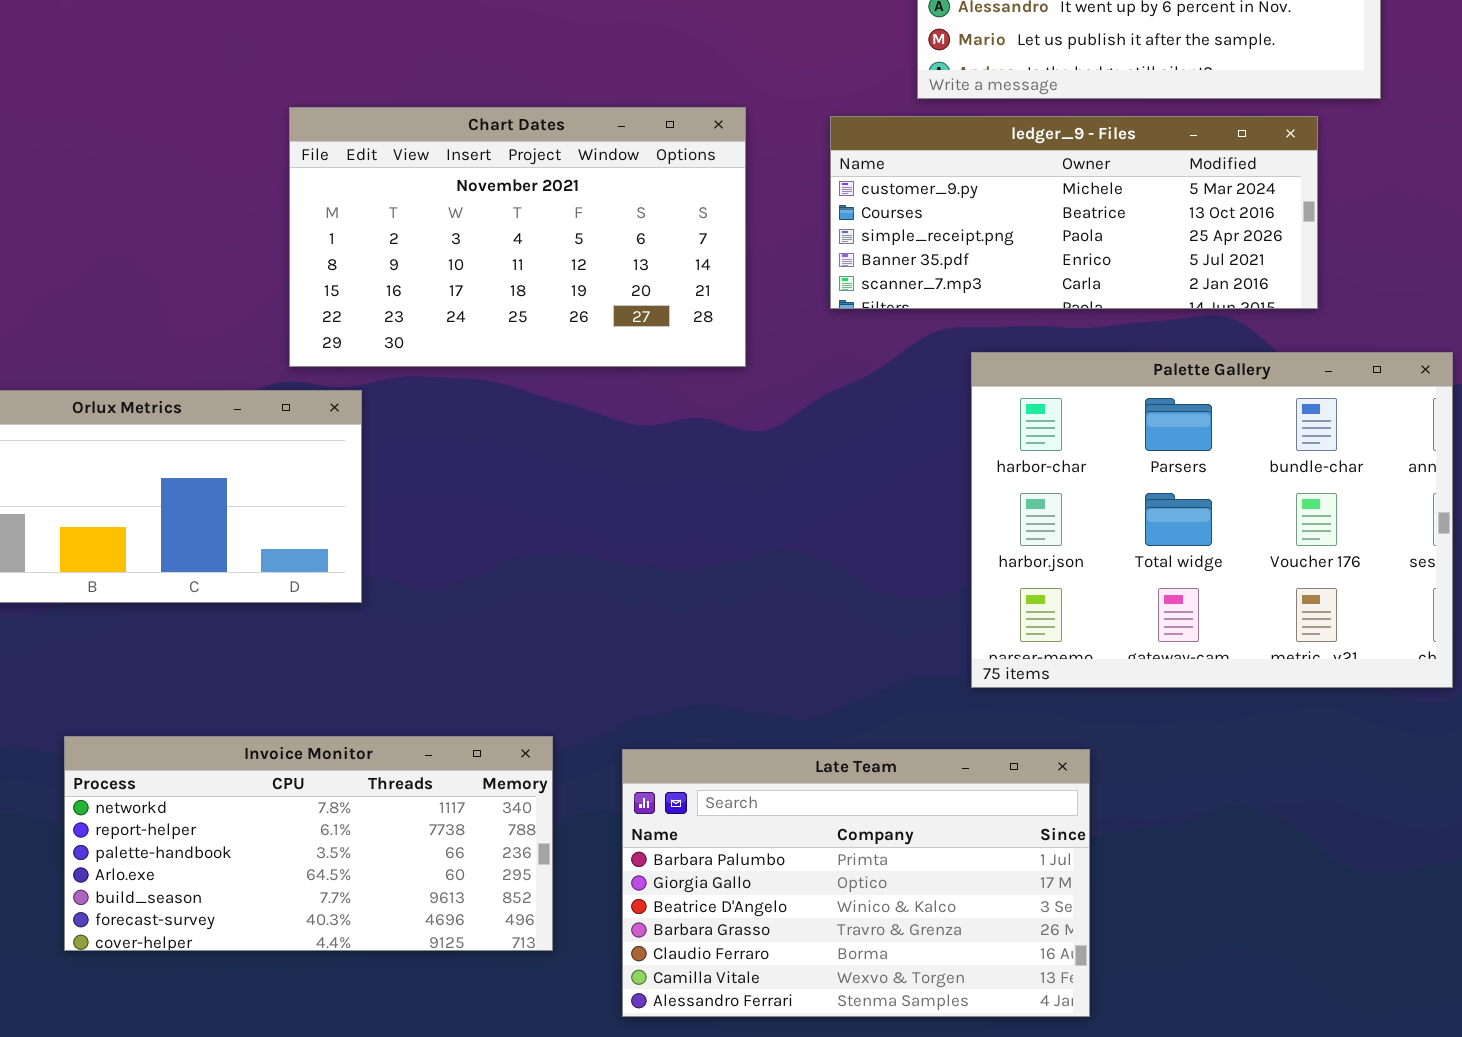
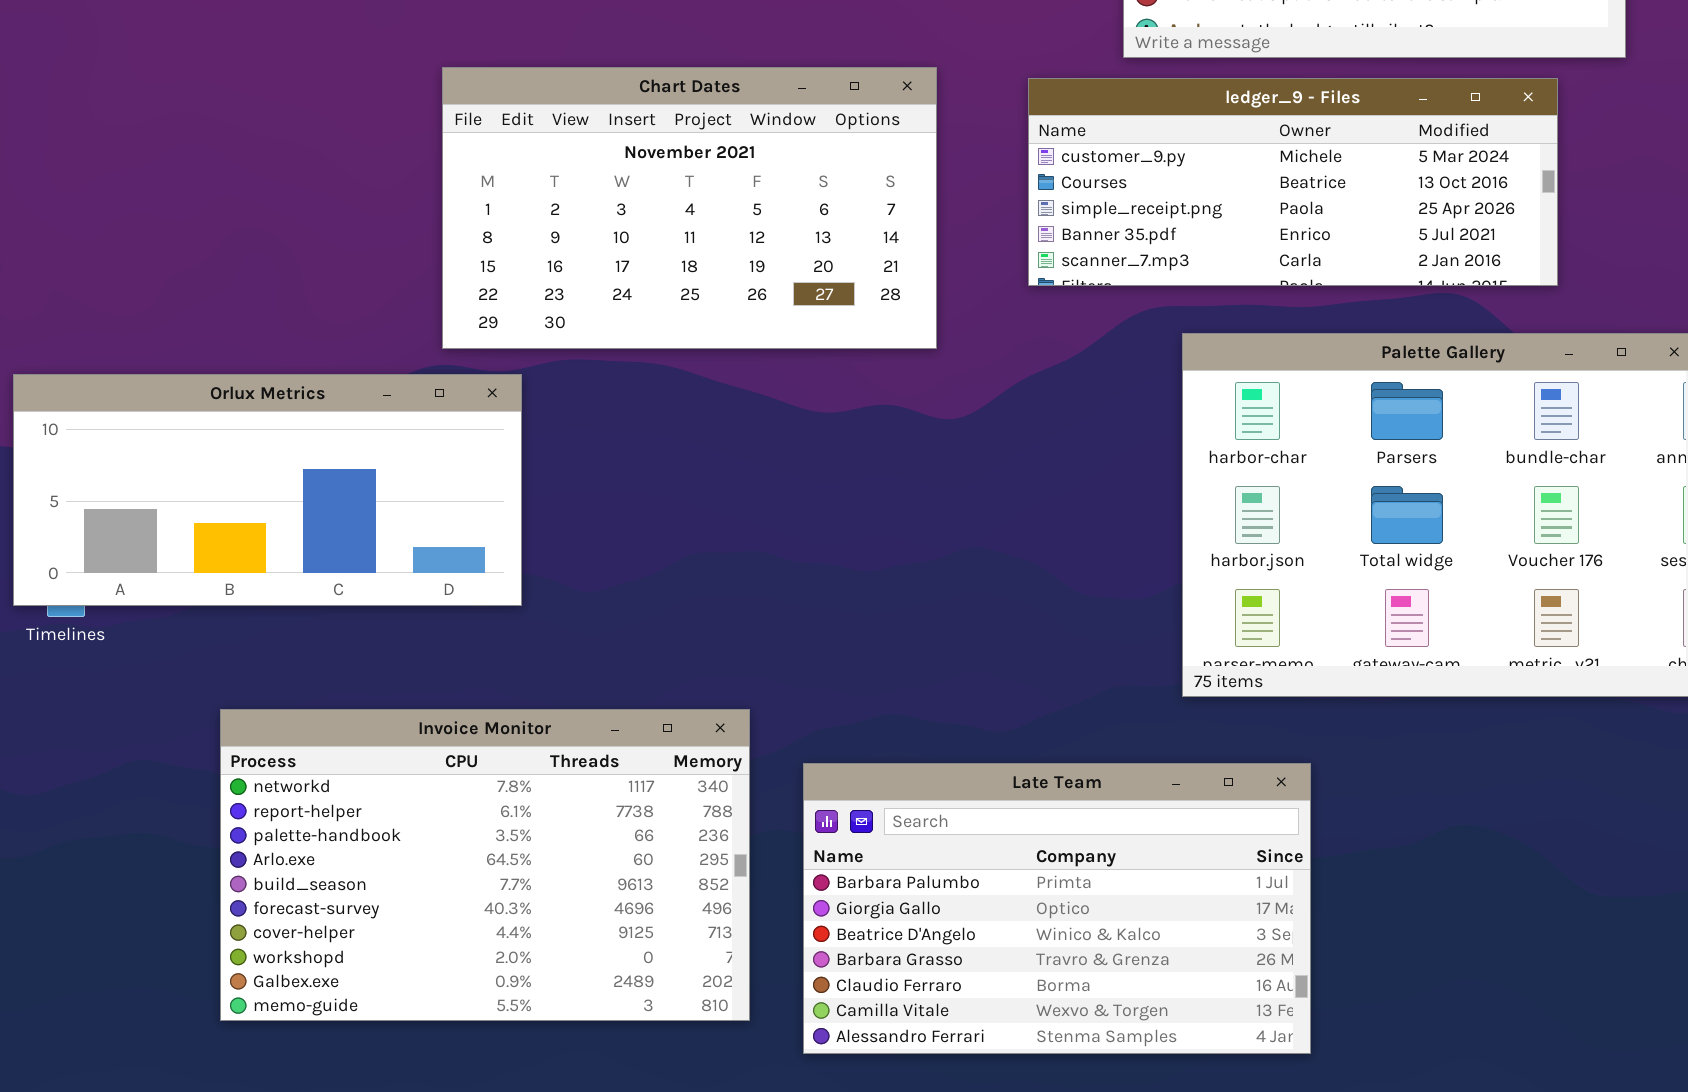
Invoice Monitor: [64,736,553,951] -> [220,709,750,1021], moved, resized

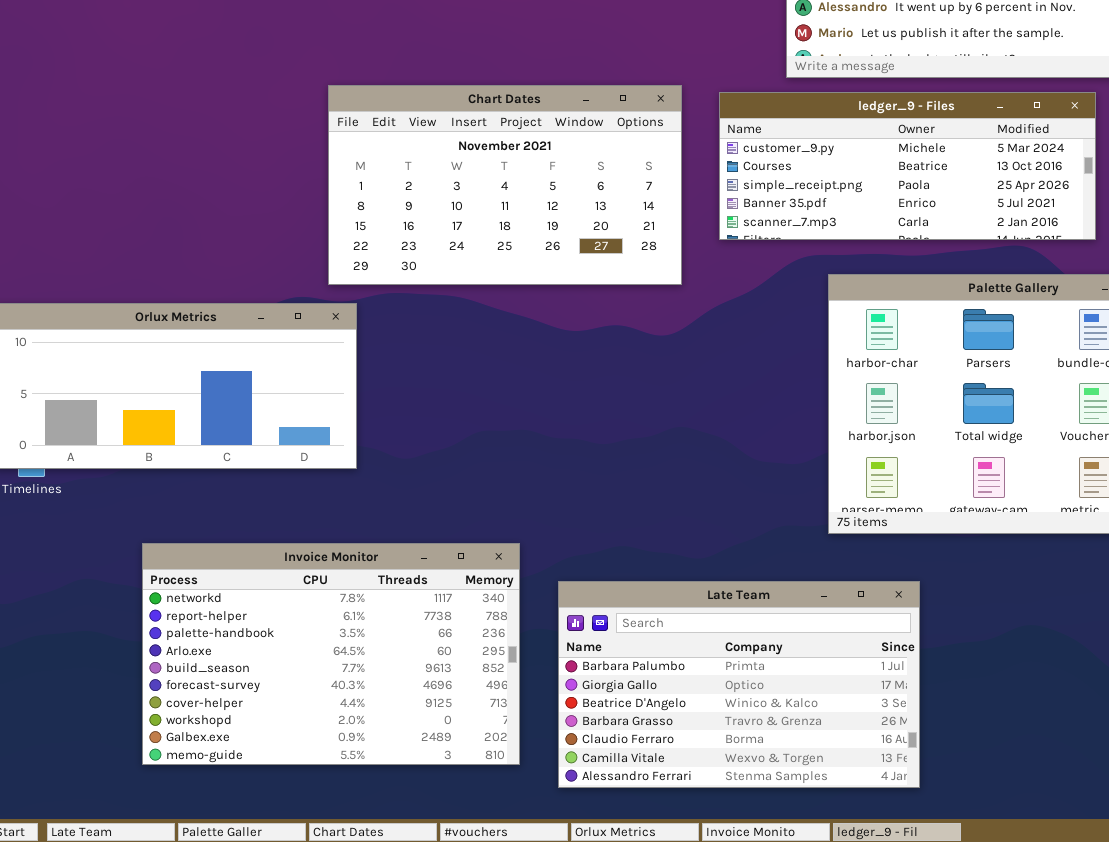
Chart Dates: [442,67,937,349] -> [328,85,682,285], moved

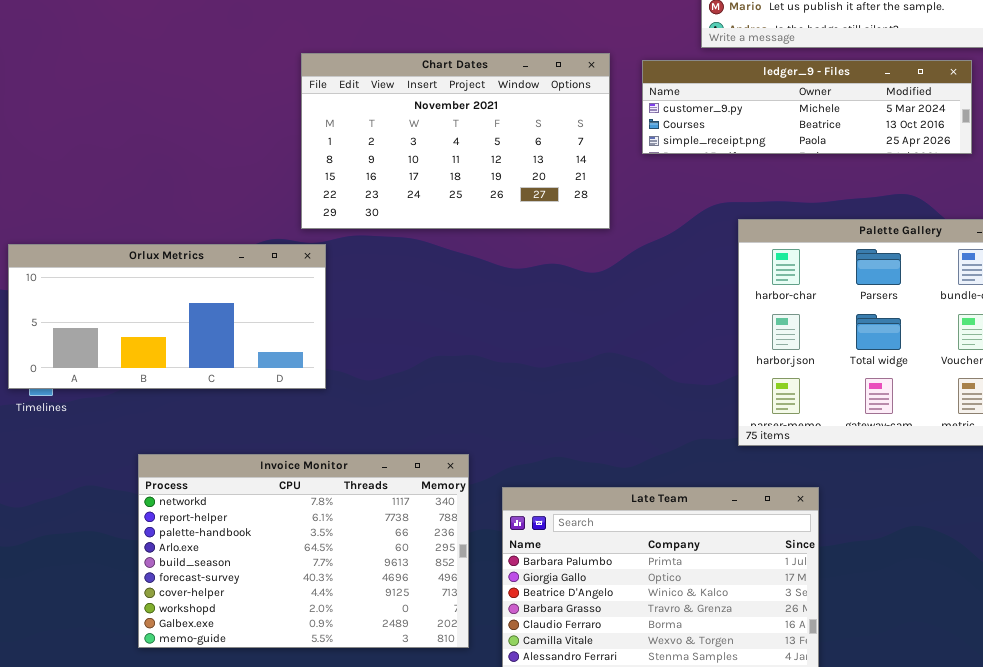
ledger_9 - Files: [719,92,1096,240] -> [642,60,972,154], resized

